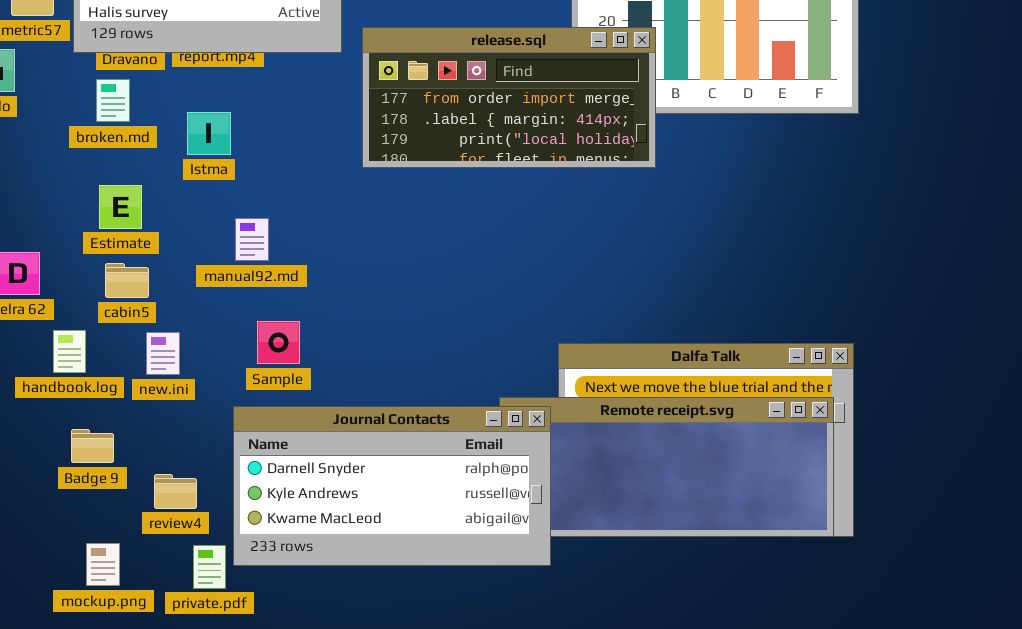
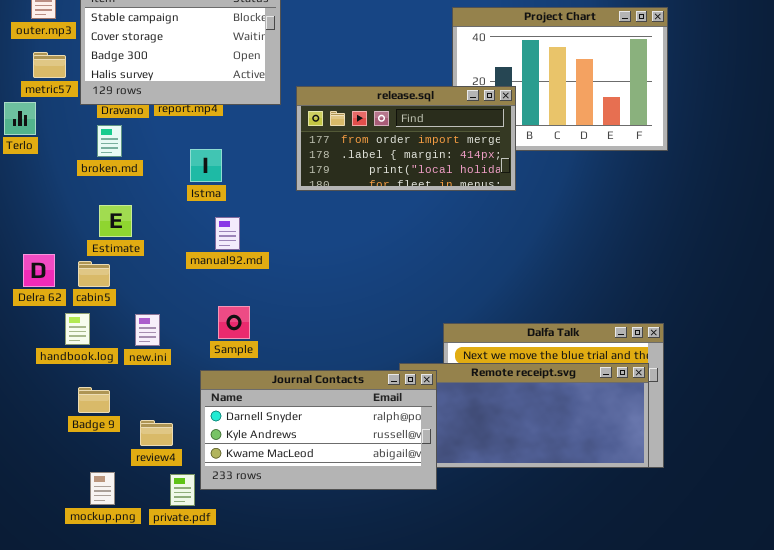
Istma: [187,112,231,155] -> [190,149,222,182], moved
manual92.md: [235,218,269,261] -> [215,217,240,250], moved
cabin5: [105,263,149,298] -> [78,261,110,287], moved

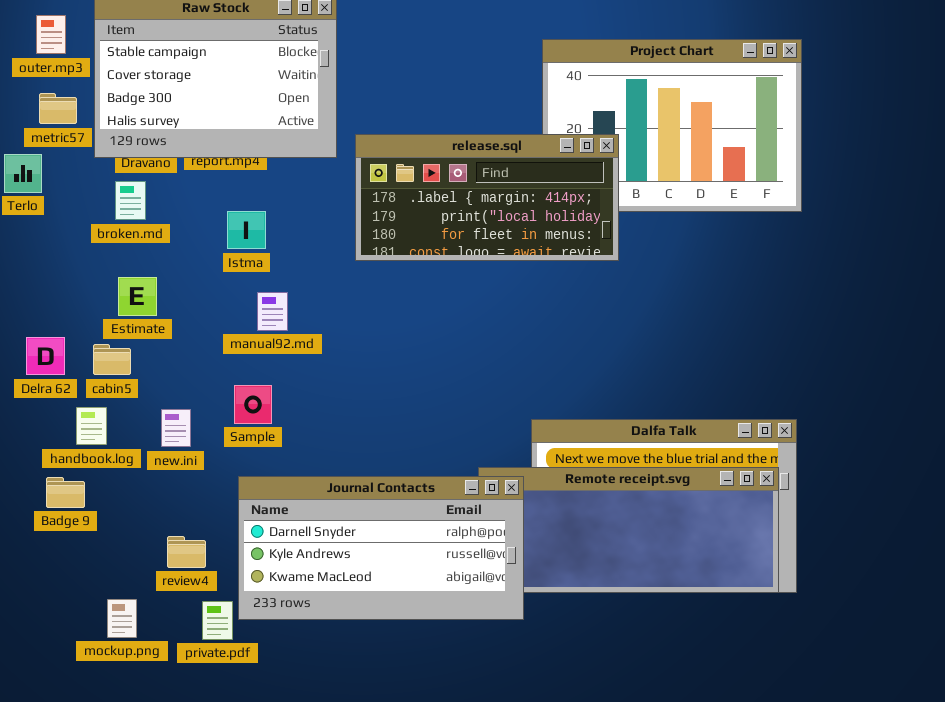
release.sql: [296,86,516,191] -> [355,134,619,261], scrolled down 1 row
Sample: [218,306,250,339] -> [234,385,272,424], moved
Badge 9: [78,387,110,413] -> [46,477,85,508], moved

